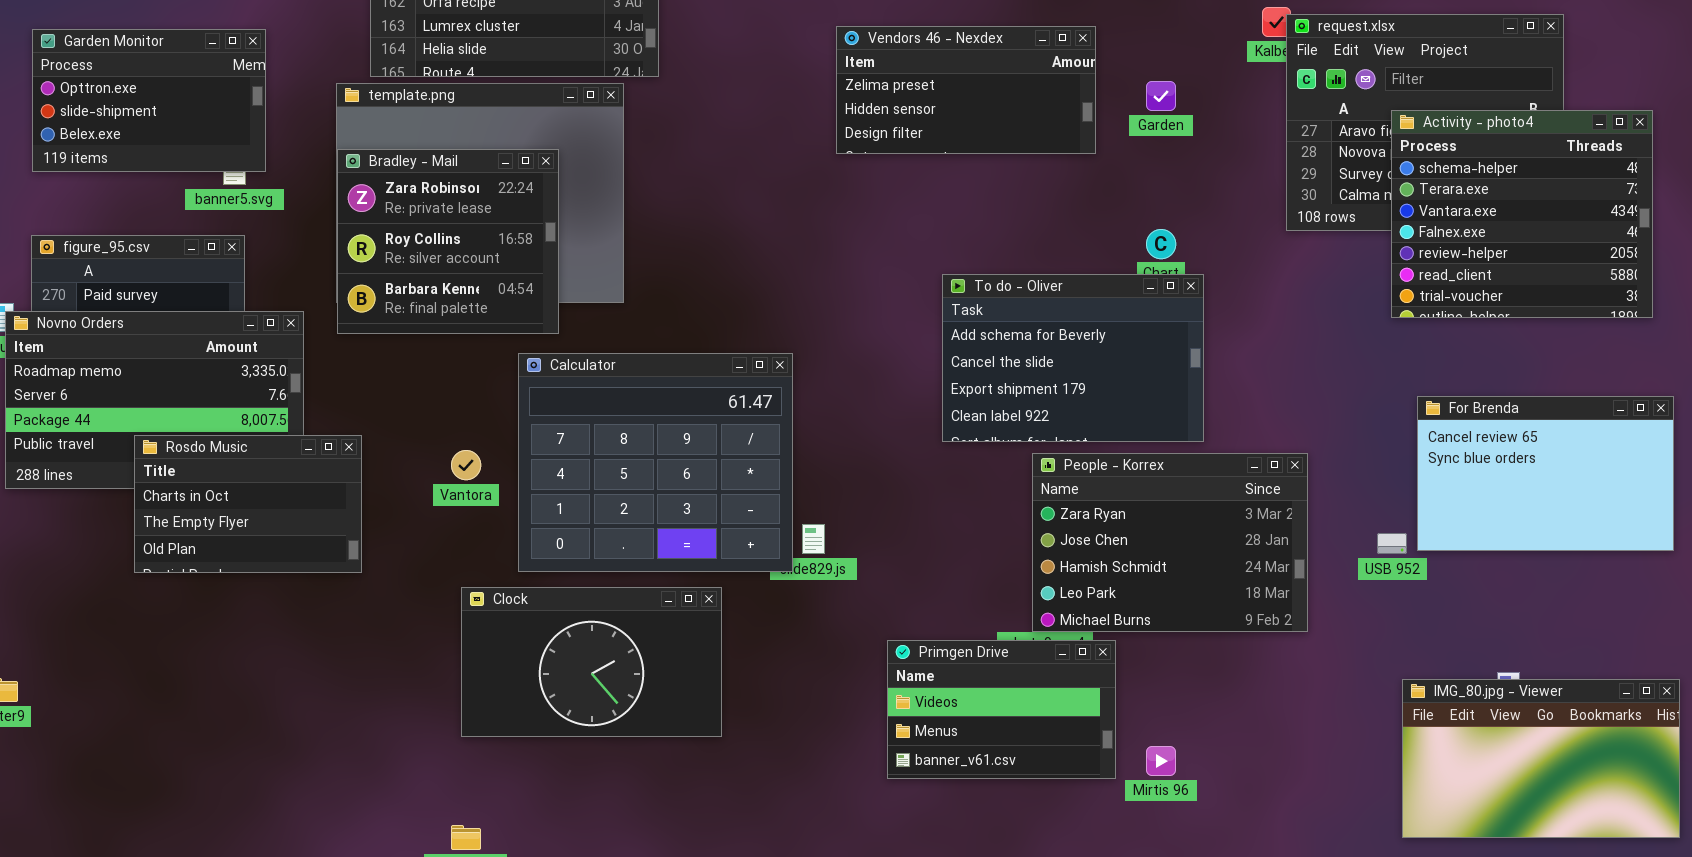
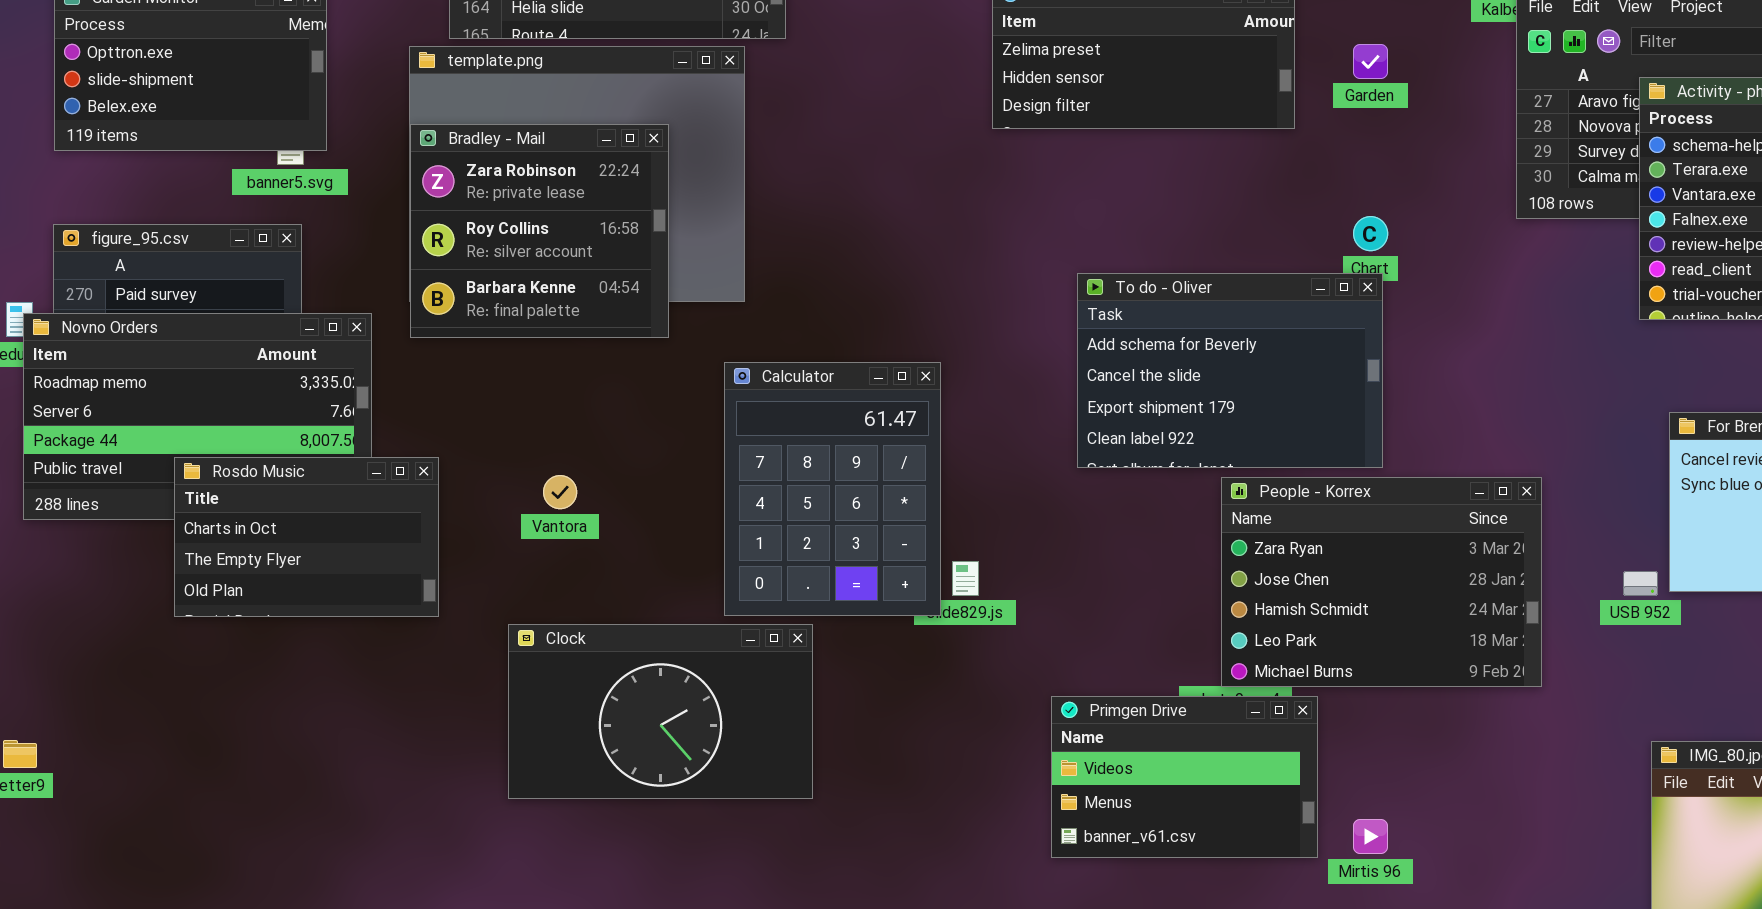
To do - Oliver: [942,274,1204,442] -> [1077,273,1383,468], moved
Calculator: [518,353,793,572] -> [724,362,941,616], resized
Clock: [461,587,722,737] -> [508,624,813,799], moved

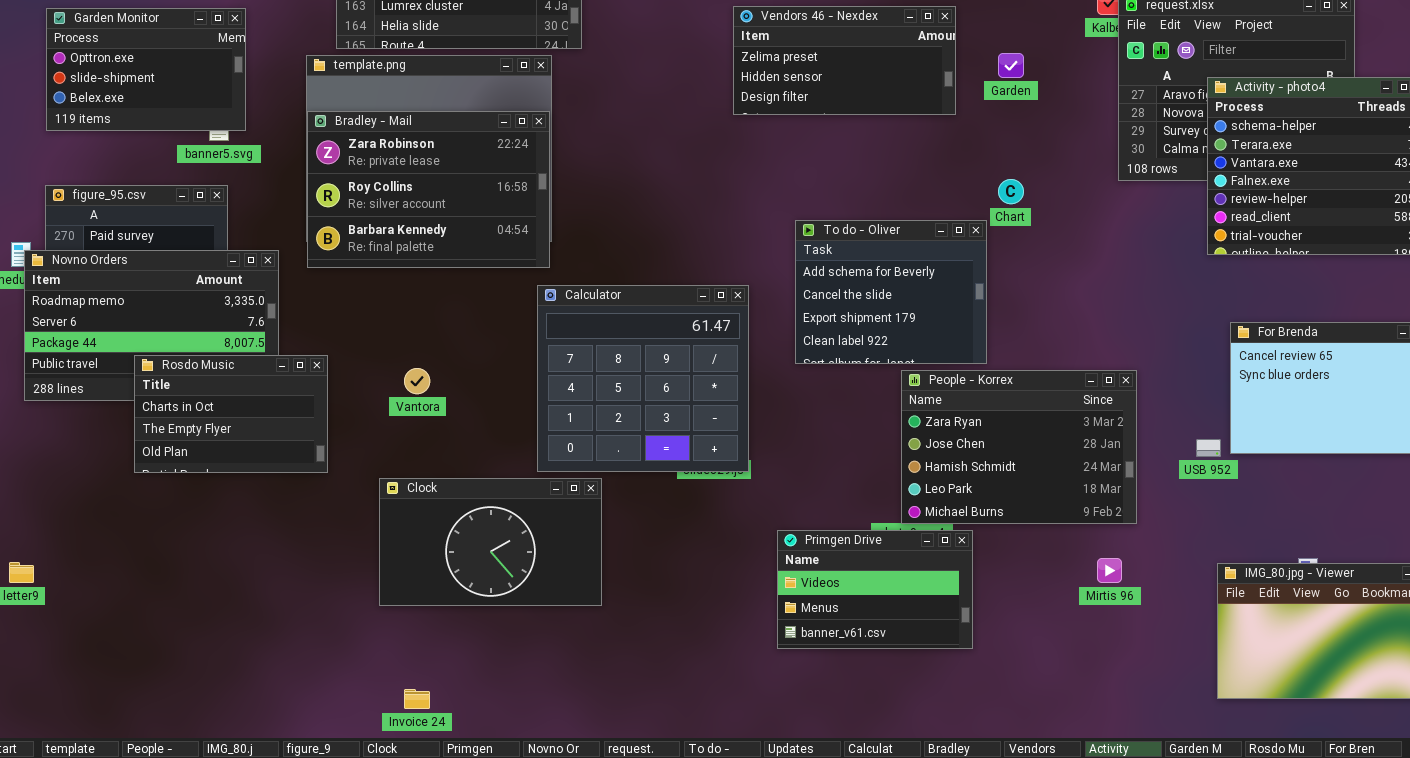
Bradley - Mail: [410,124,669,338] -> [307,111,550,268], resized
To do - Oliver: [1077,273,1383,468] -> [795,220,987,364], resized
Calculator: [724,362,941,616] -> [537,285,749,472], resized
Mirtis 96: [1353,819,1388,854] -> [1097,558,1122,583], moved

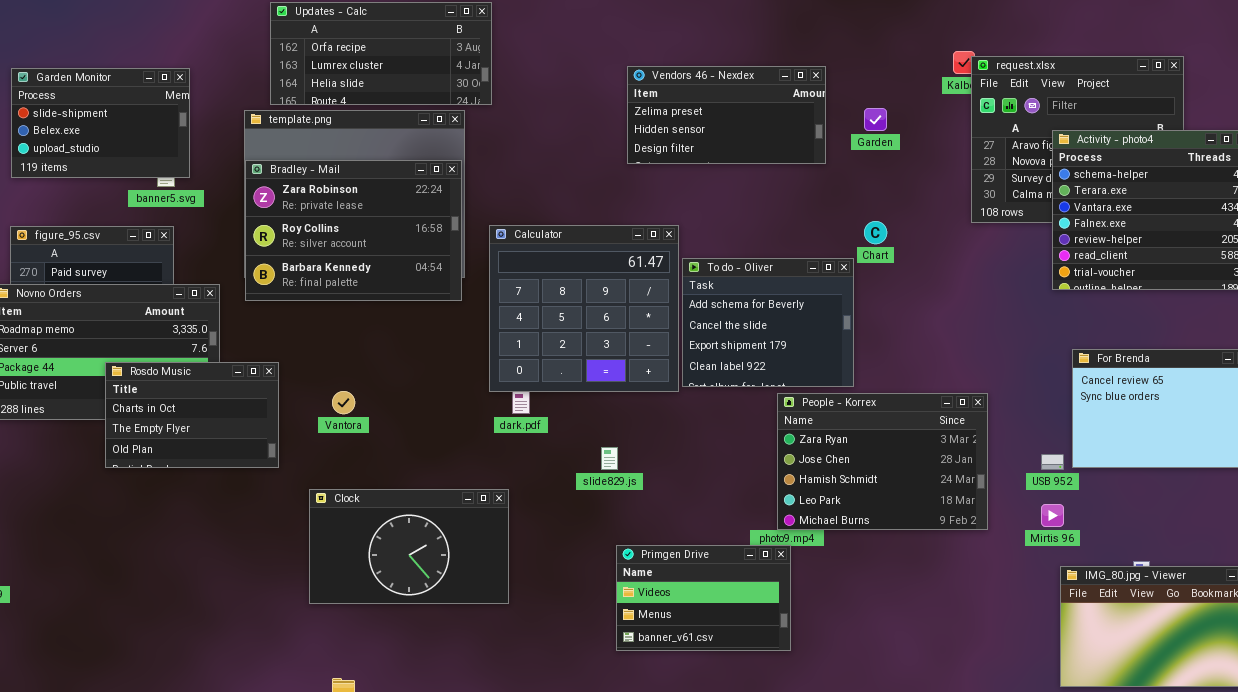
Garden Monitor: [46,8,246,131] -> [11,68,190,178], scrolled down 1 row
Calculator: [537,285,749,472] -> [489,225,679,392], moved
Rosdo Music: [134,355,328,473] -> [105,362,279,468], moved
Primgen Drive: [777,530,973,649] -> [616,545,791,651], moved
Mirtis 96: [1097,558,1122,583] -> [1041,504,1064,527], moved

